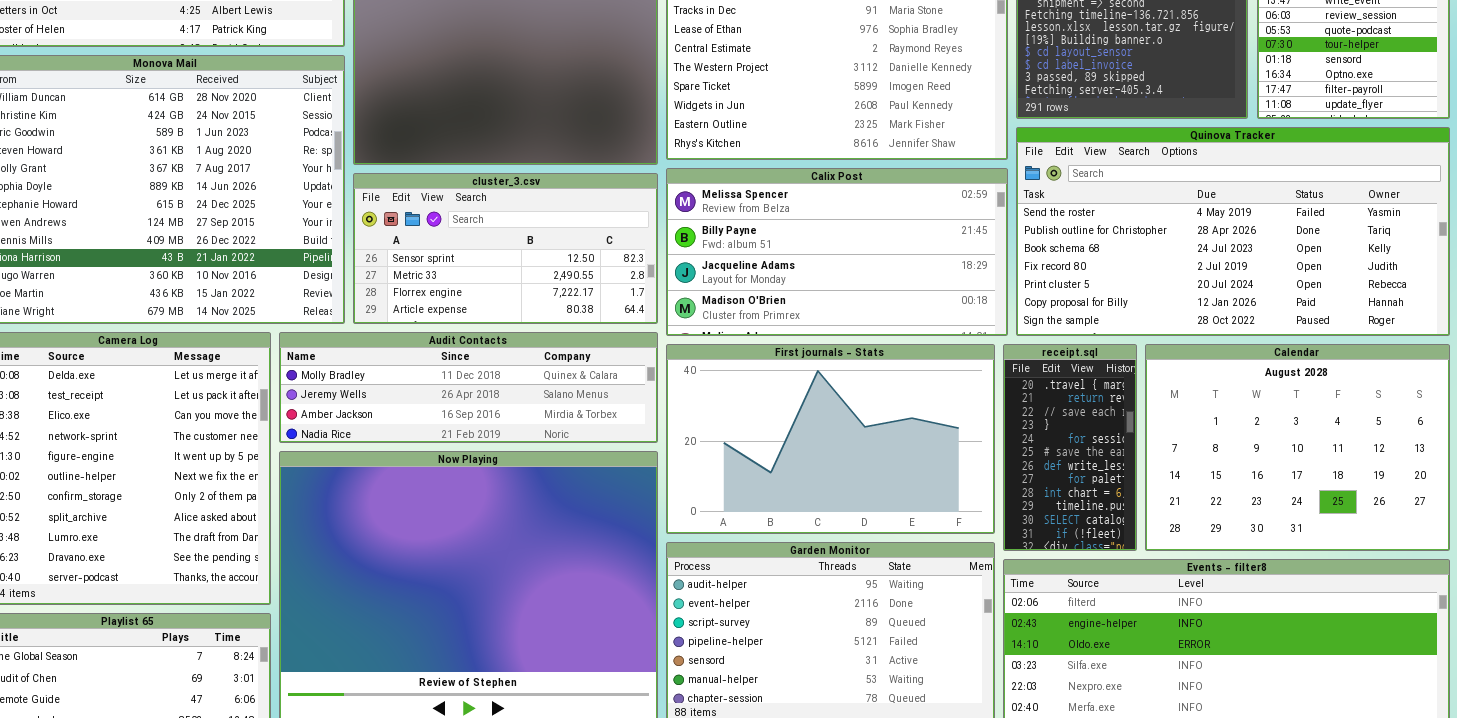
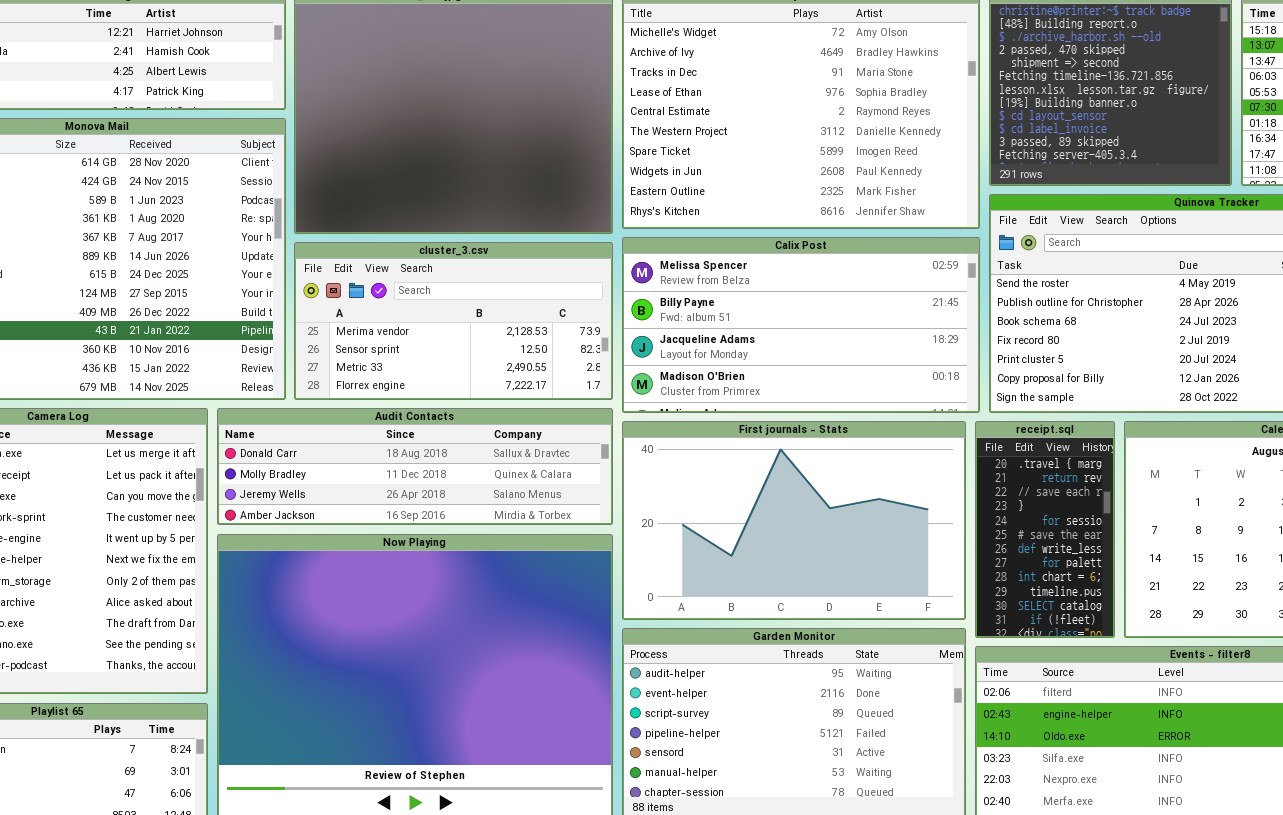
cluster_3.csv: [353,173,658,324] -> [294,242,613,400], scrolled up 1 row
Audit Contacts: [279,332,658,443] -> [217,408,613,525], scrolled up 1 row

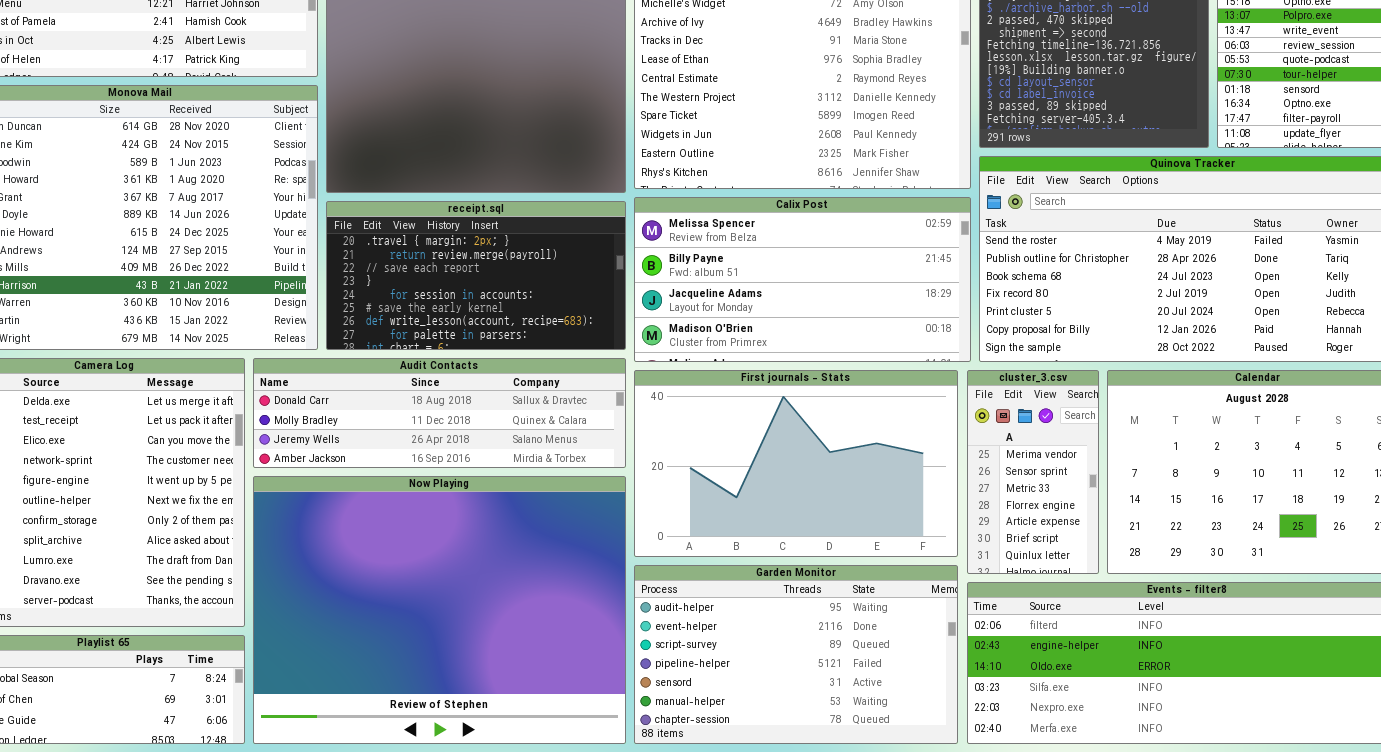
cluster_3.csv: [294,242,613,400] -> [967,370,1099,574], moved, resized
receipt.sql: [975,421,1115,638] -> [326,201,626,350], moved, resized

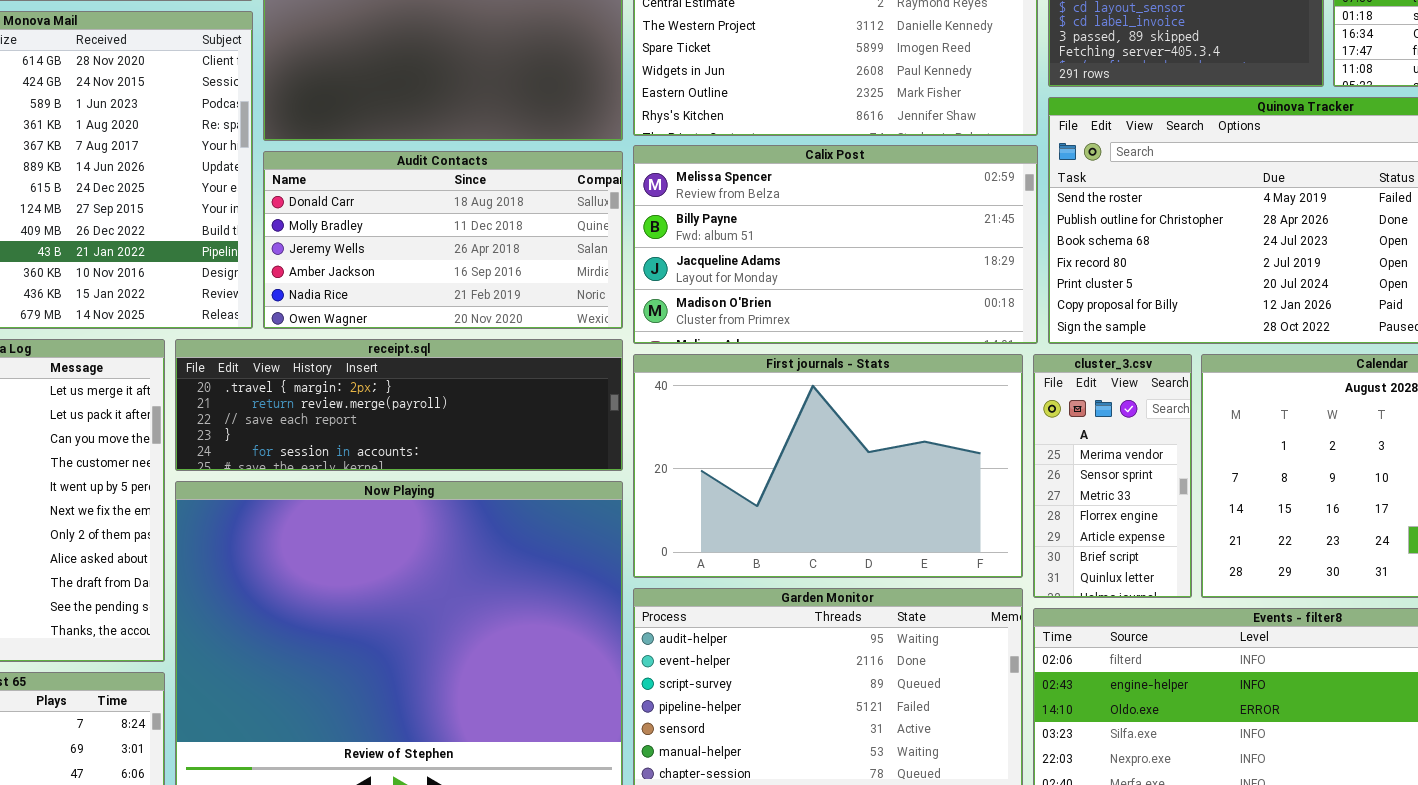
receipt.sql: [326,201,626,350] -> [175,339,623,471], moved, resized
Audit Contacts: [253,358,626,468] -> [263,151,623,329], moved, resized

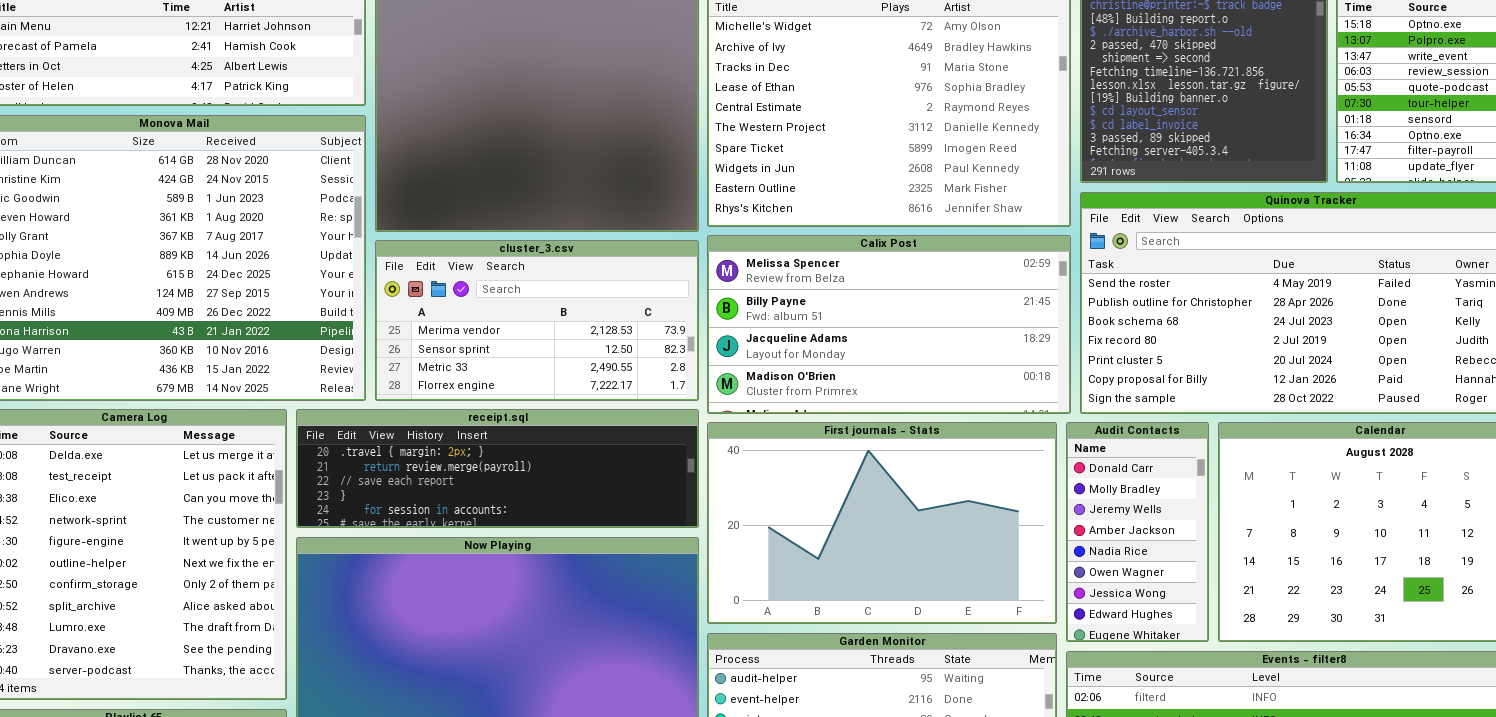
Audit Contacts: [263,151,623,329] -> [1066,422,1209,642], moved, resized
cluster_3.csv: [1033,354,1192,598] -> [375,240,699,401], moved, resized

